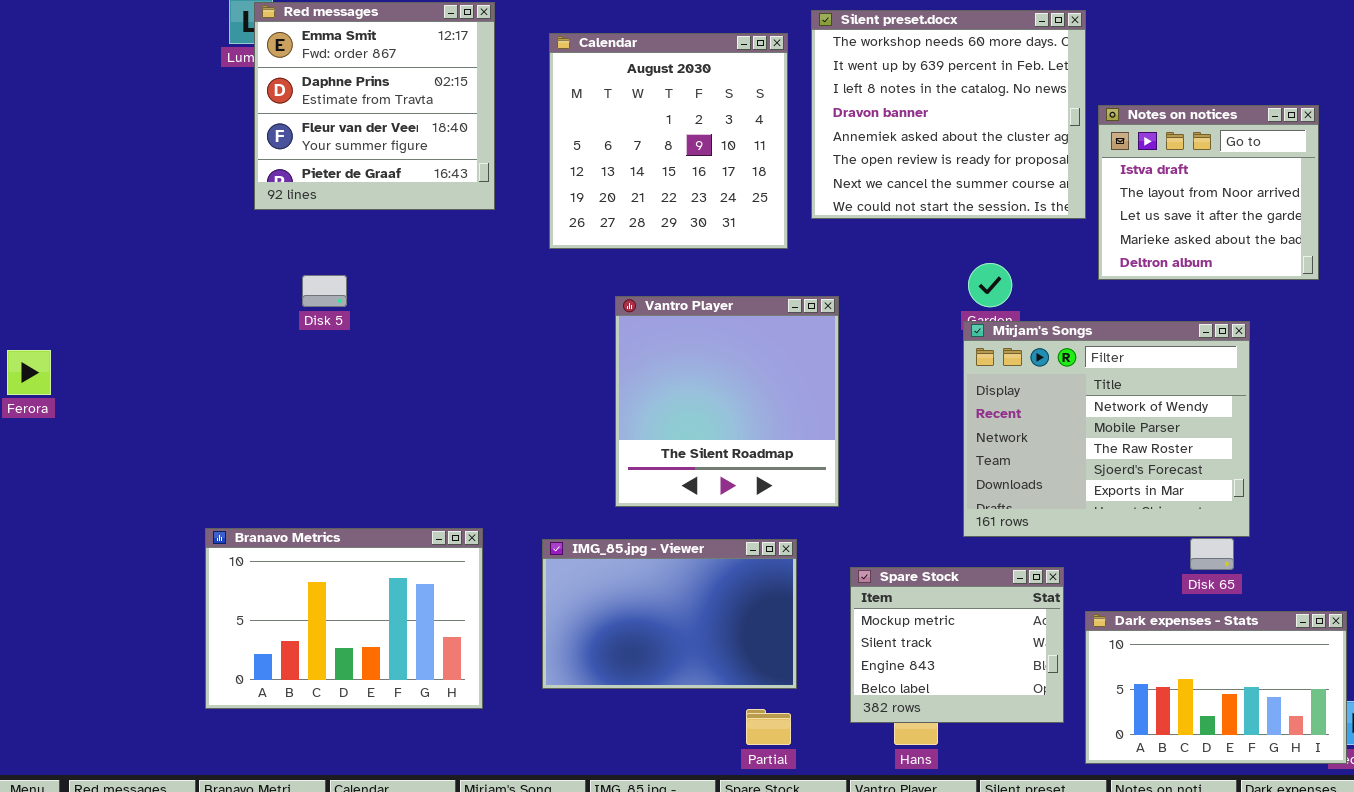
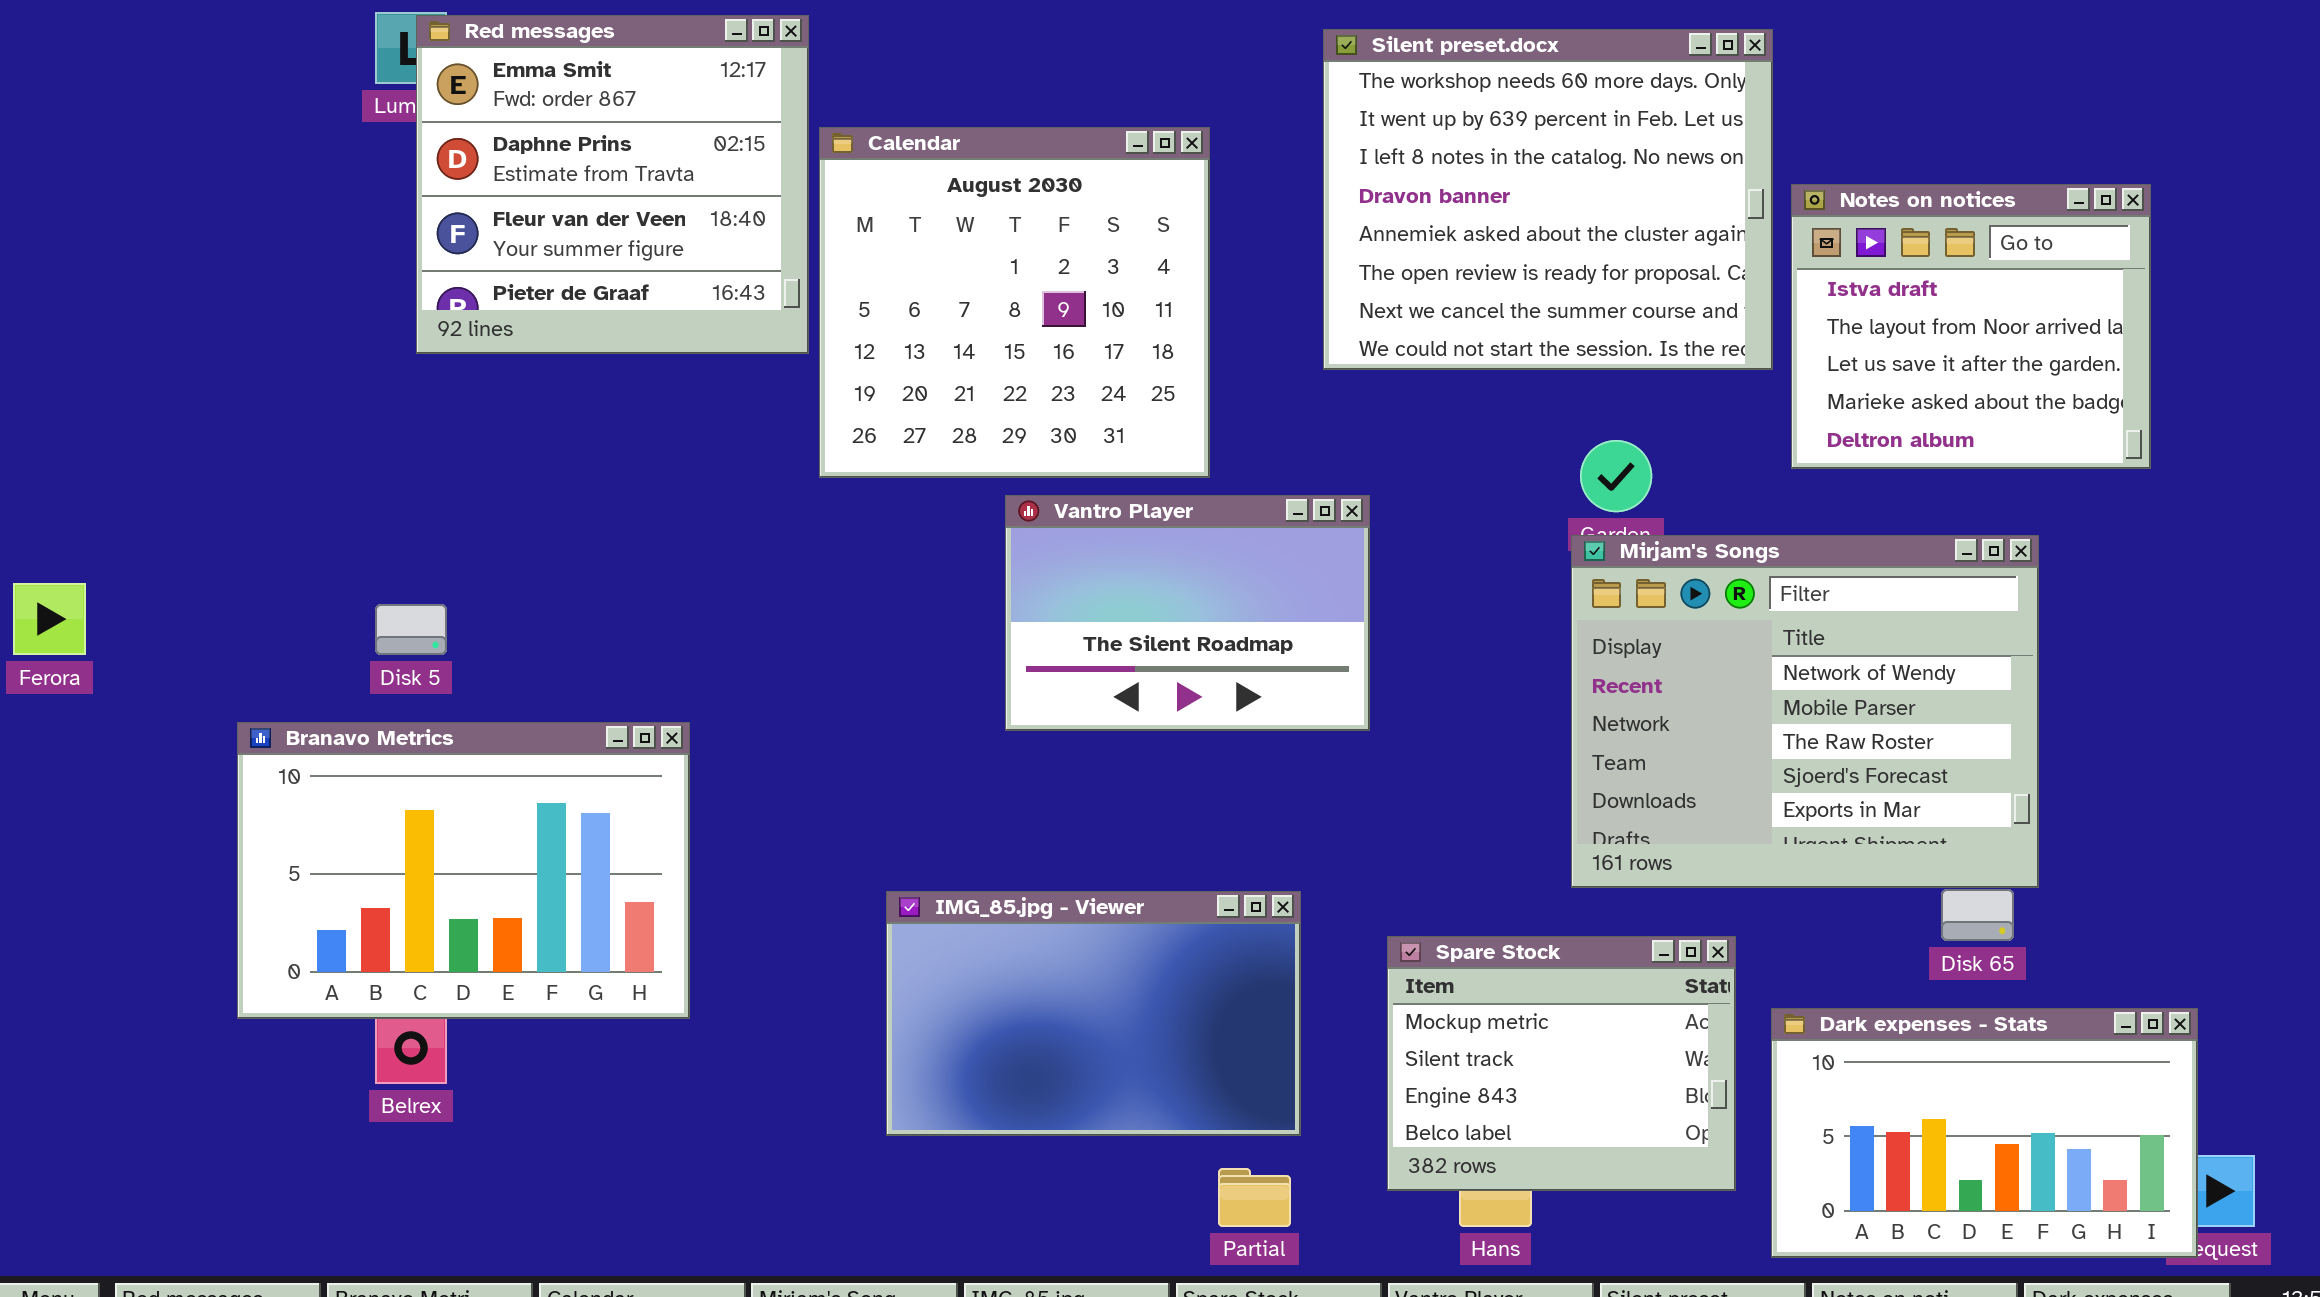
Calendar: [549,33,788,249] -> [819,127,1210,478], moved
Disk 5: [302,275,347,307] -> [375,604,447,655], moved
Vantro Player: [615,296,839,507] -> [1005,495,1370,731], resized
Branavo Metrics: [205,528,483,709] -> [237,722,690,1019], moved

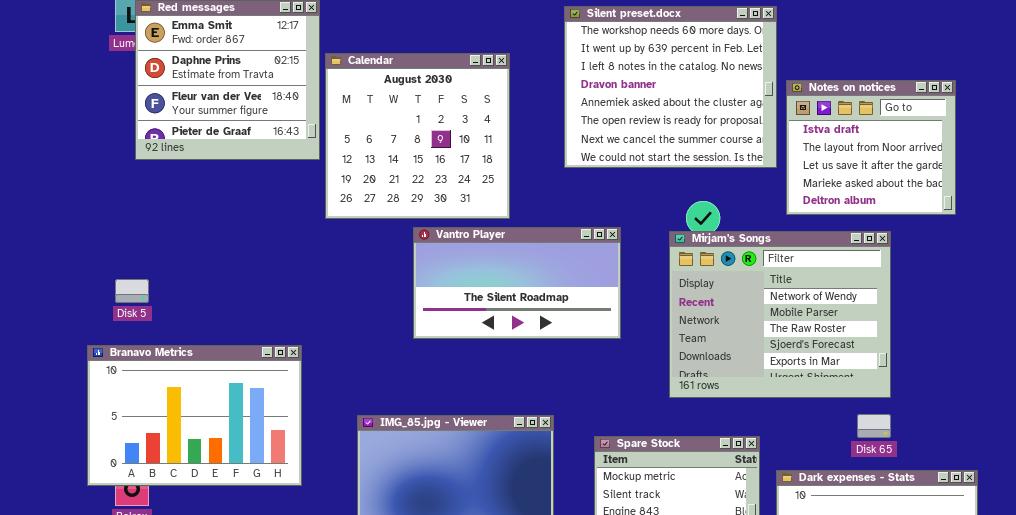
Vantro Player: [1005,495,1370,731] -> [413,227,621,339], resized
Mirjam's Songs: [1571,535,2039,888] -> [669,231,891,398], moved
Branavo Metrics: [237,722,690,1019] -> [87,345,302,486], moved

